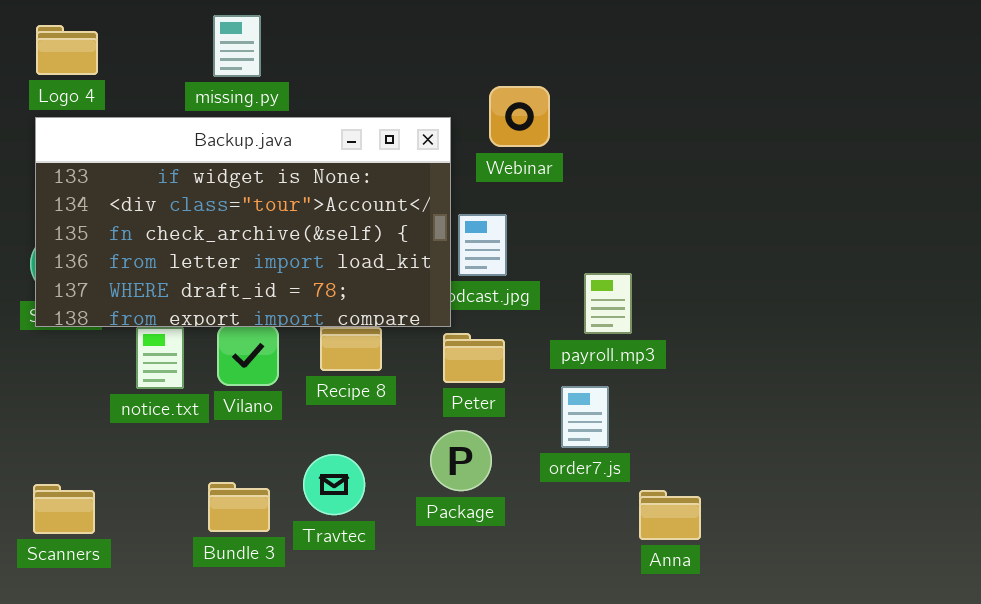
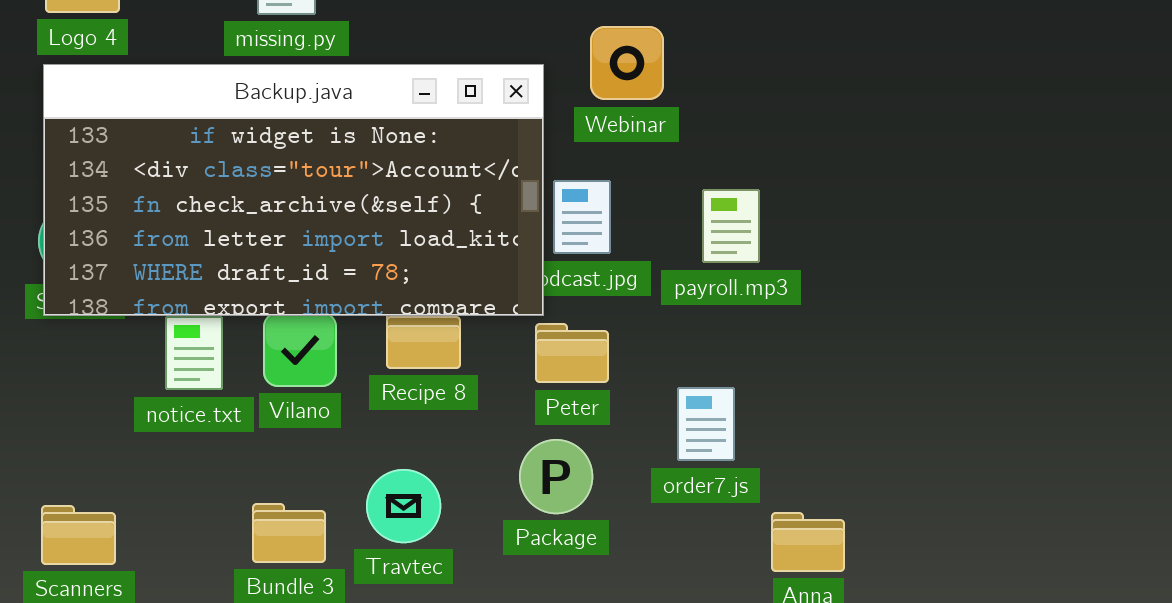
payroll.mp3: [584,273,632,334] -> [702,189,760,263], moved

